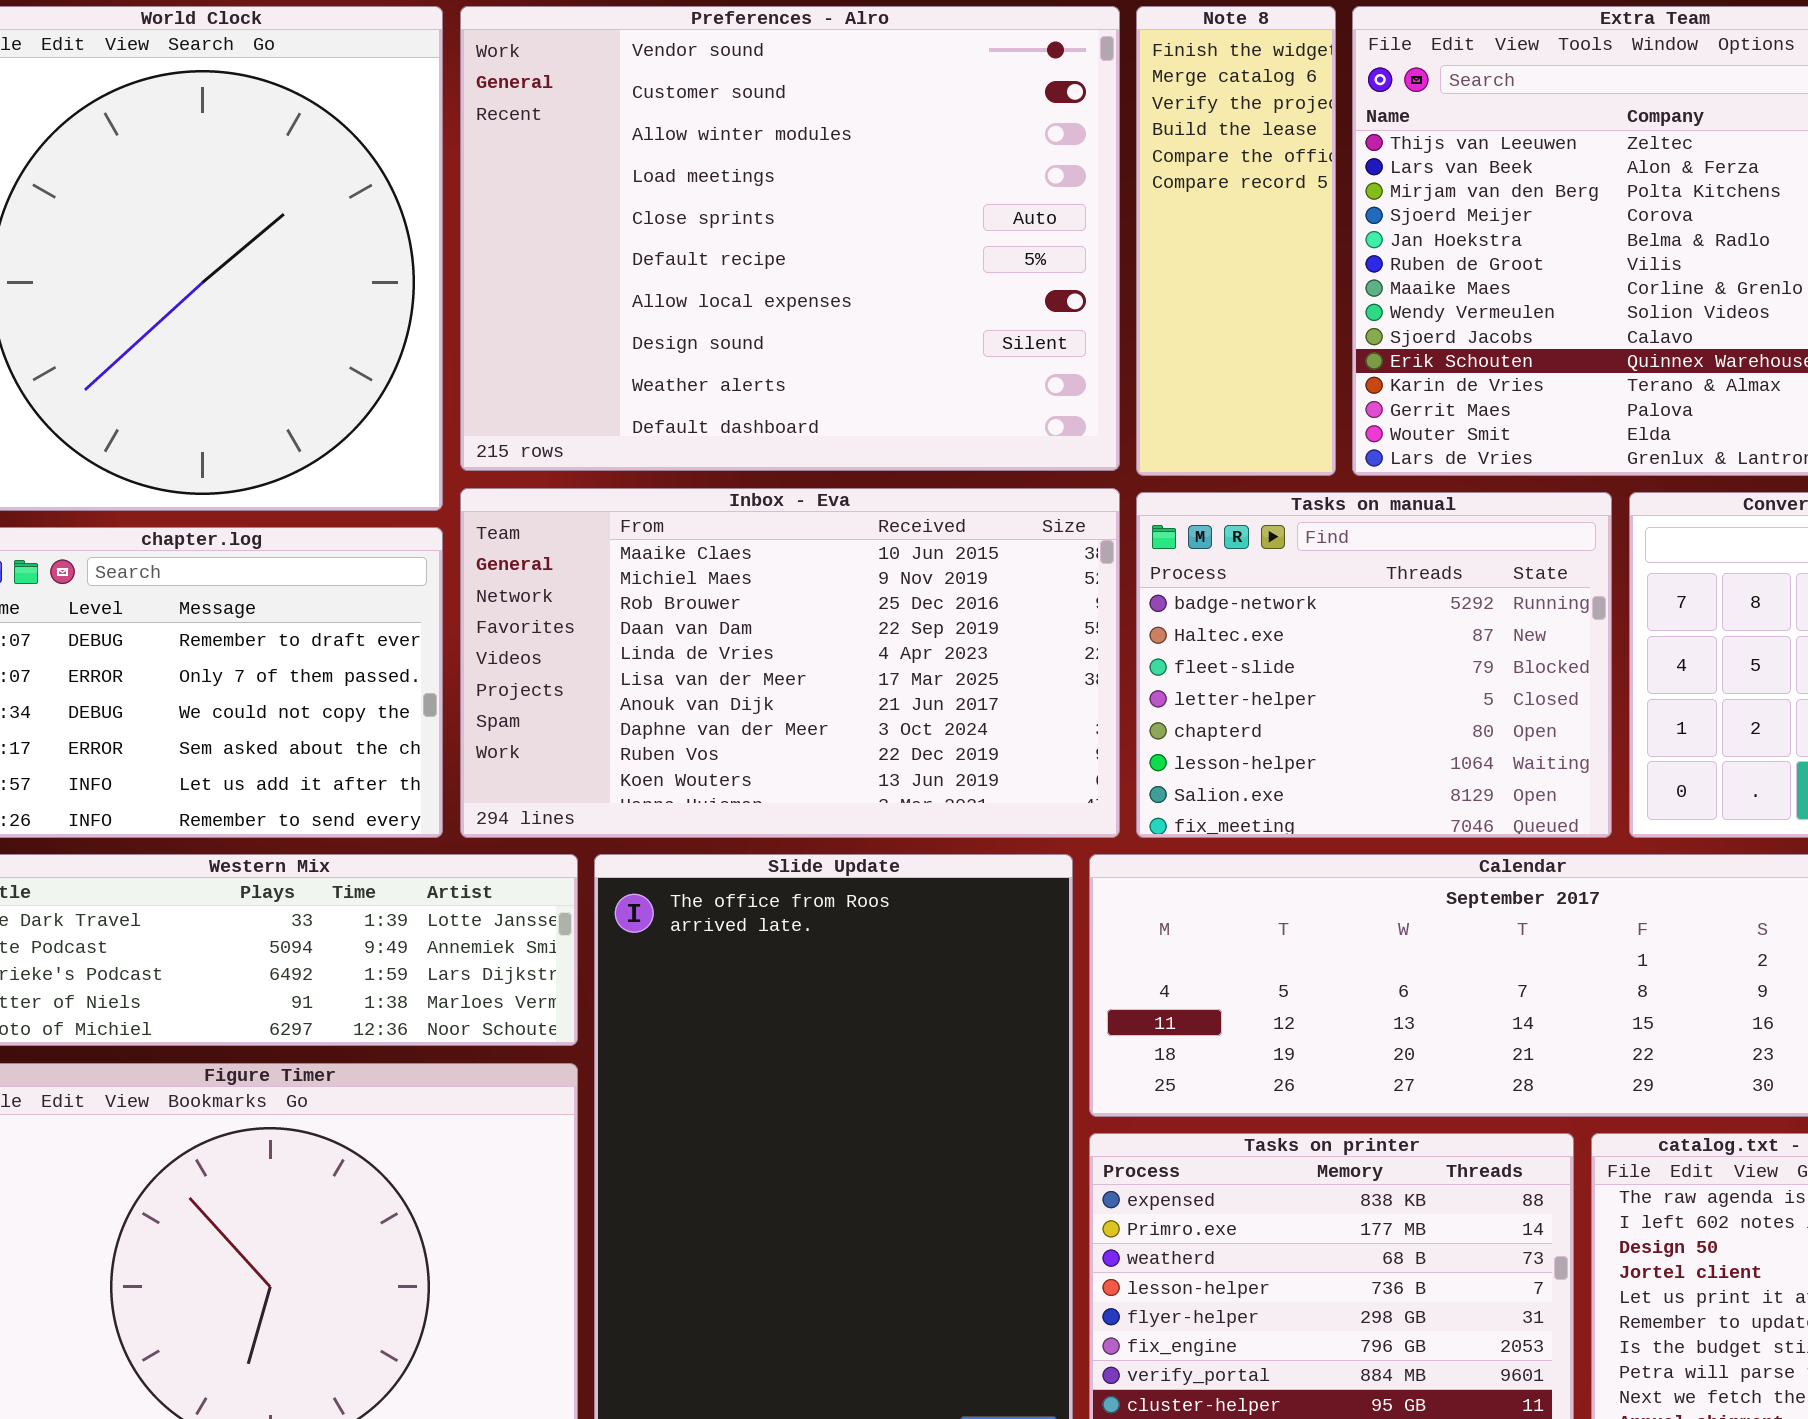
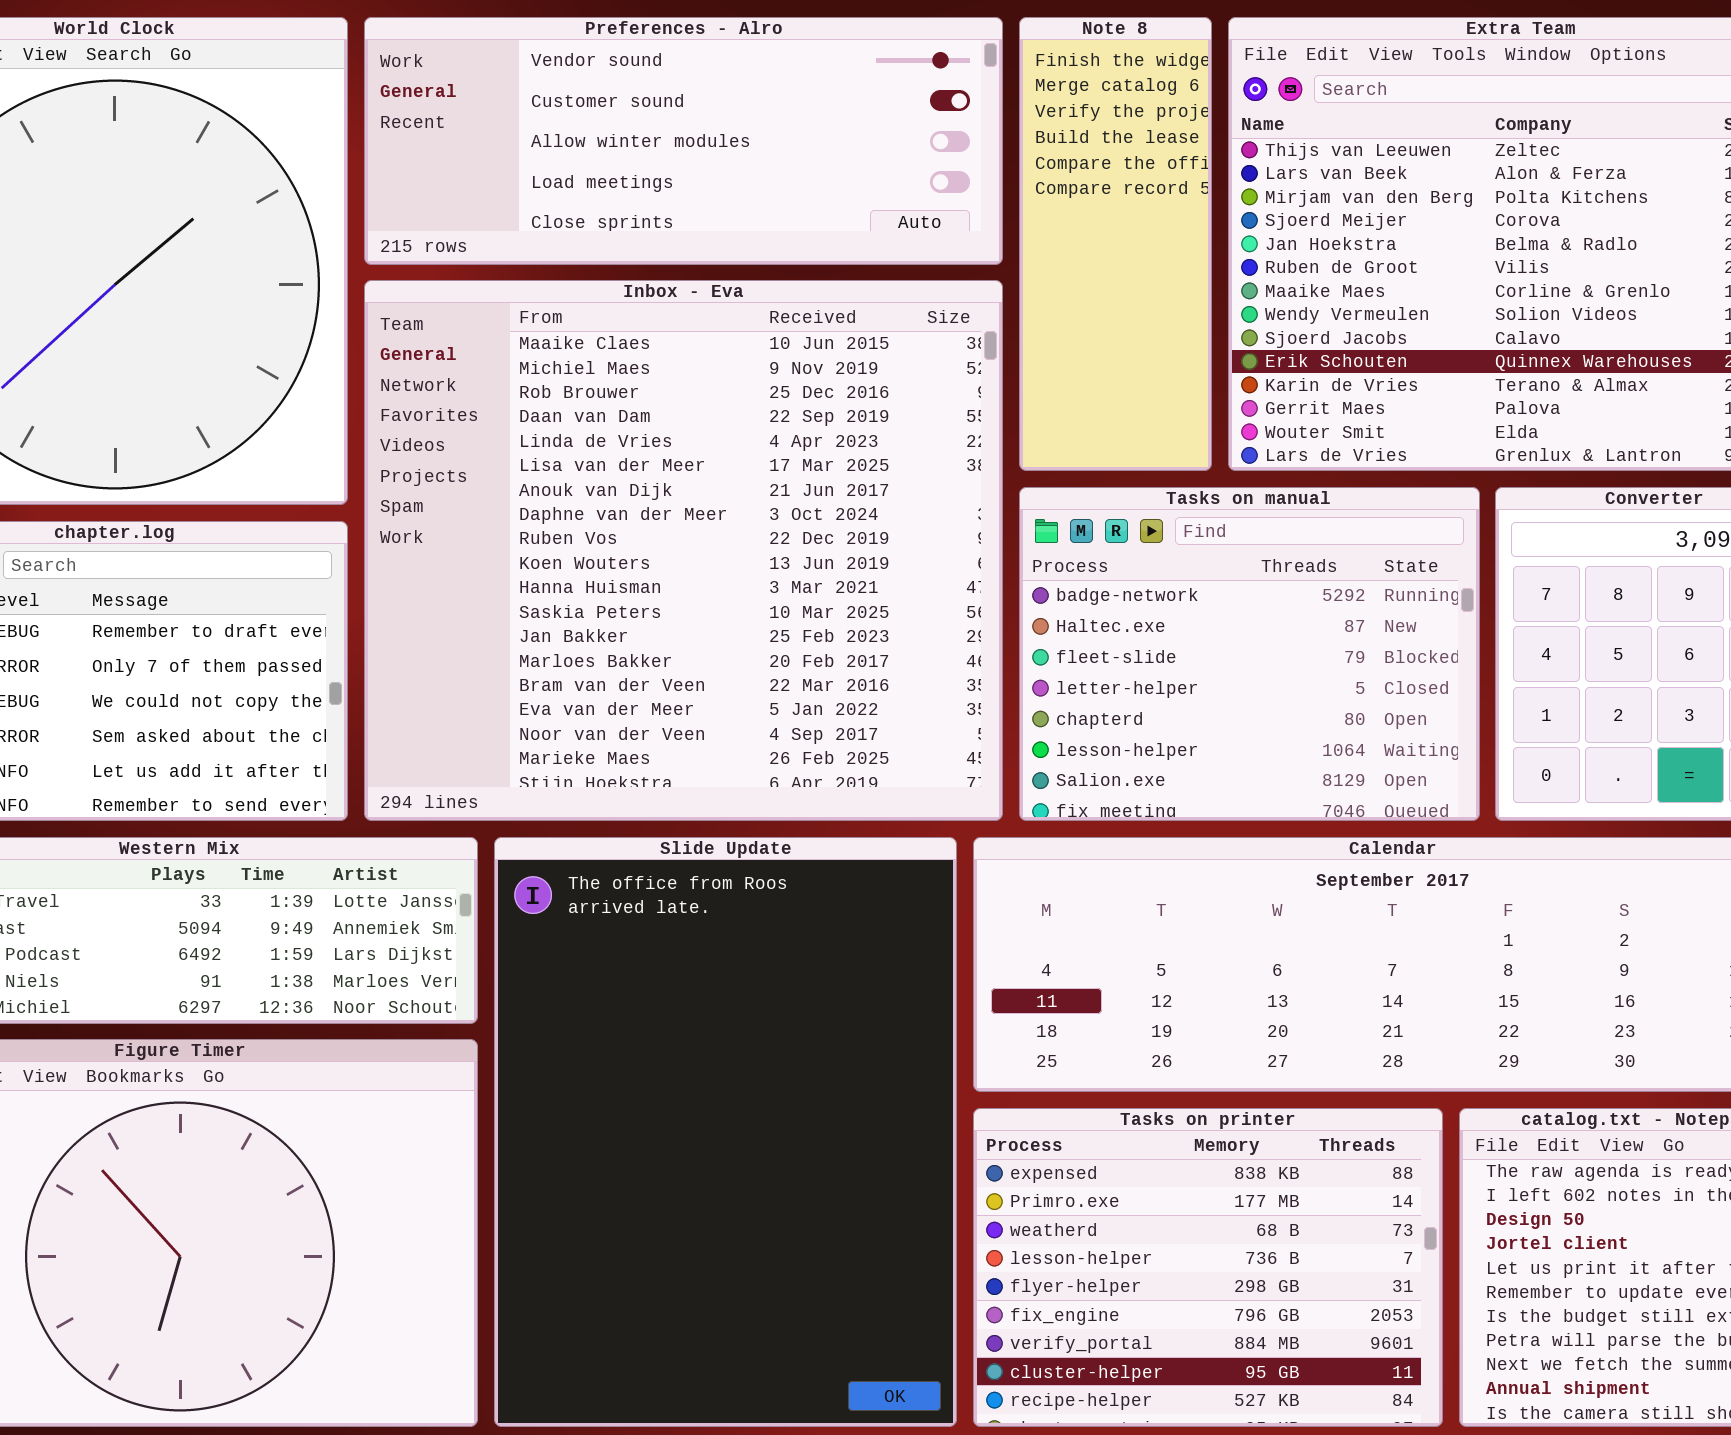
Preferences - Alro: [460,6,1120,471] -> [364,17,1003,265], resized
Inbox - Eva: [460,488,1120,838] -> [364,280,1003,821], resized

